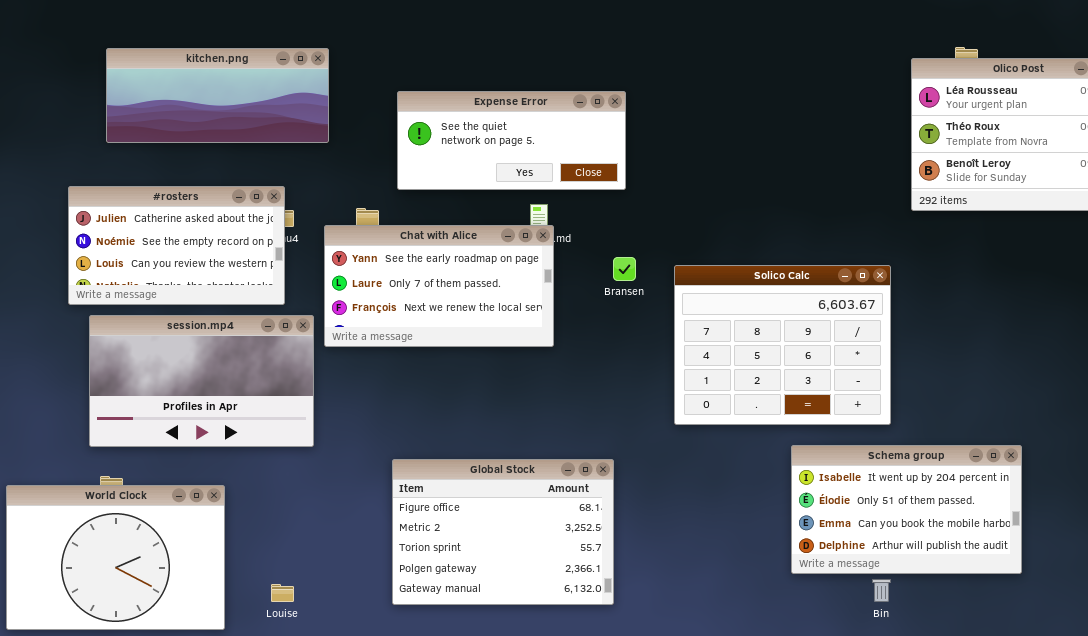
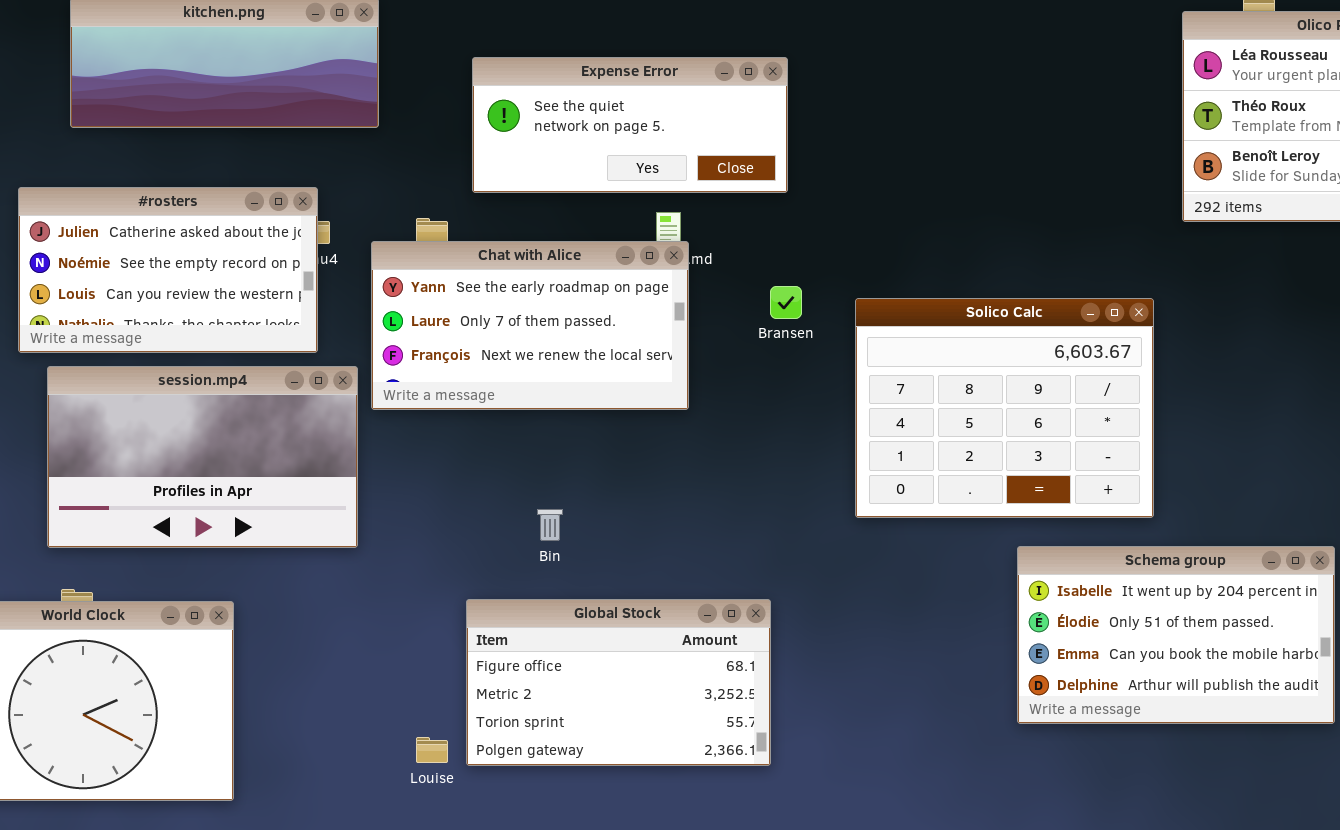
Global Stock: [392,459,614,605] -> [466,599,771,766], resized
Bin: [872,579,891,602] -> [537,509,563,541], moved
Louise: [271,584,294,602] -> [416,737,448,763], moved

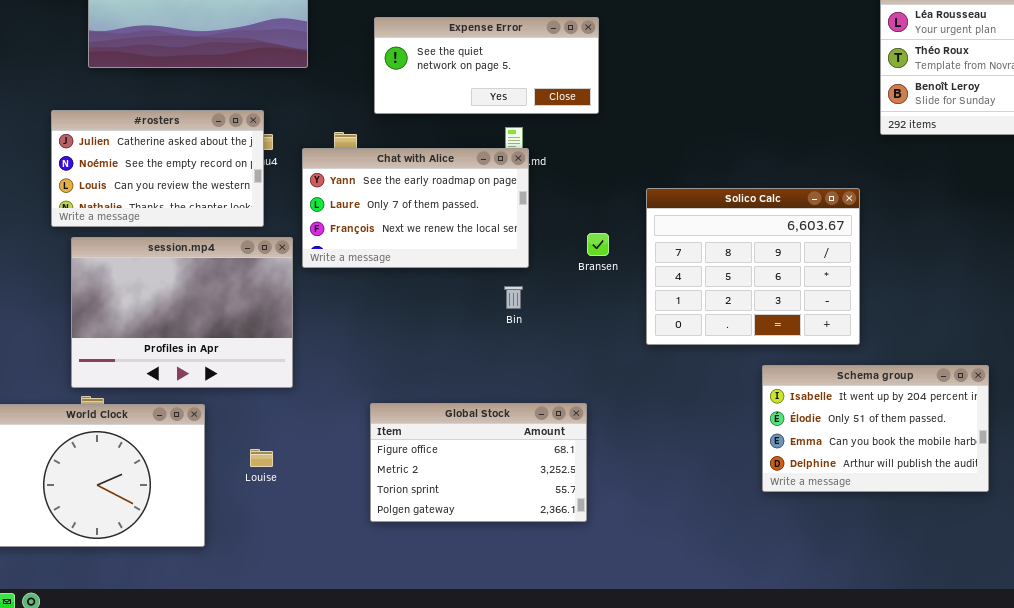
Bransen: [770,286,802,319] -> [587,233,609,256], moved
session.mp4: [47,366,358,548] -> [71,237,293,388], resized
Bin: [537,509,563,541] -> [504,286,523,309], moved
Louise: [416,737,448,763] -> [250,449,273,467], moved

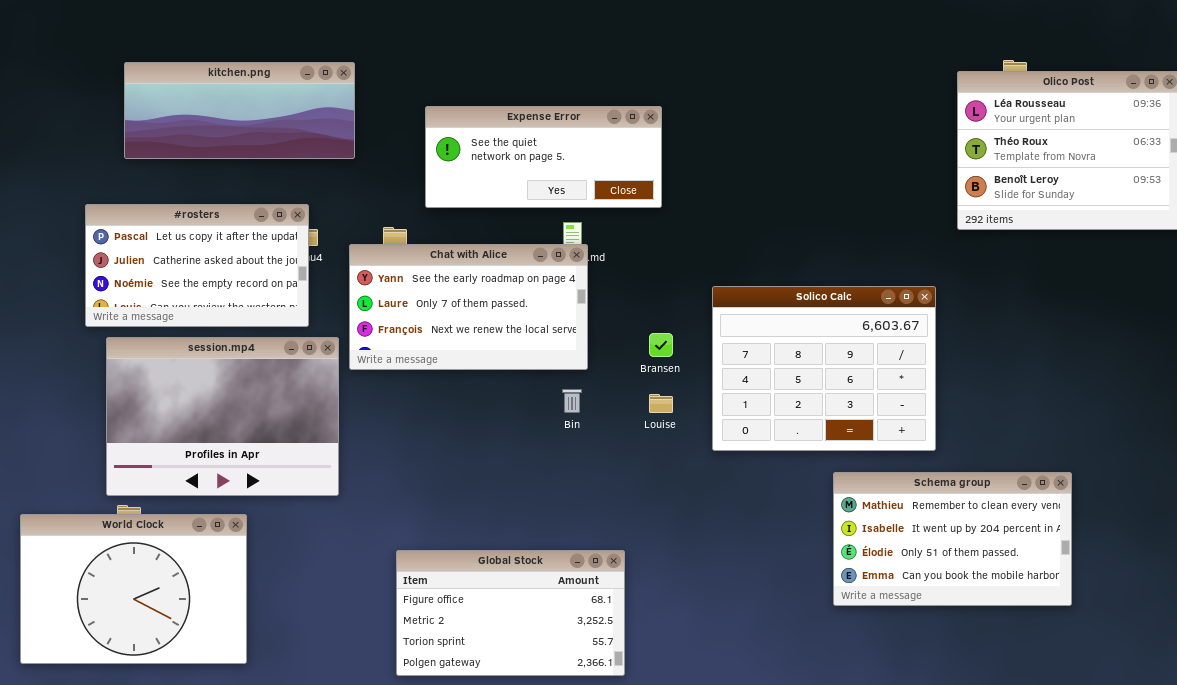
#rosters: [51,110,264,227] -> [85,204,309,327], scrolled up 1 row
Schema group: [762,365,989,492] -> [833,472,1072,606], scrolled up 1 row
Global Stock: [370,403,587,522] -> [396,550,625,676], moved
Louise: [250,449,273,467] -> [649,394,673,413], moved

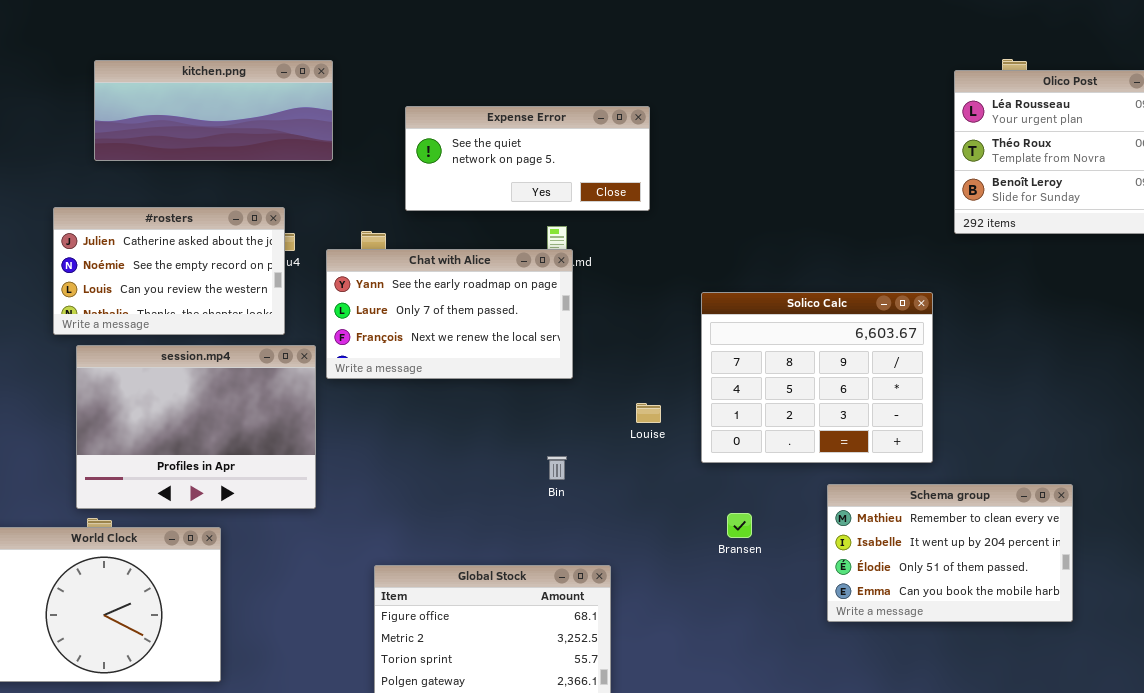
#rosters: [85,204,309,327] -> [53,207,285,335], scrolled down 1 row
Bransen: [649,333,673,357] -> [727,513,752,538], moved
Bin: [562,389,582,413] -> [547,456,567,480], moved

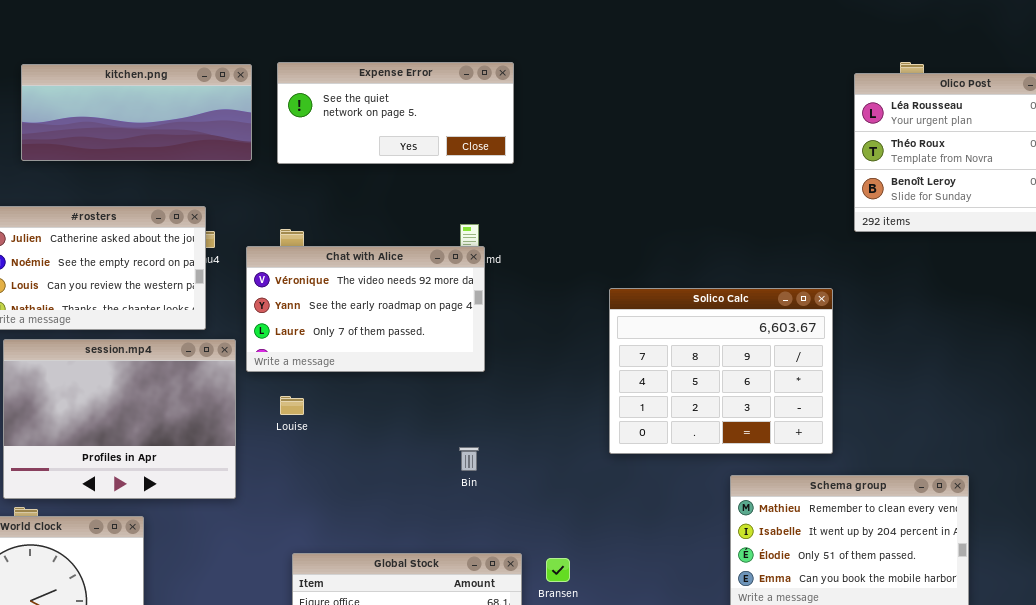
Expense Error: [405,106,650,211] -> [277,62,514,164], moved
Chat with Alice: [326,249,573,379] -> [246,246,485,372], scrolled up 1 row
Louise: [636,403,661,423] -> [280,396,304,415], moved
Bransen: [727,513,752,538] -> [546,558,570,582], moved

